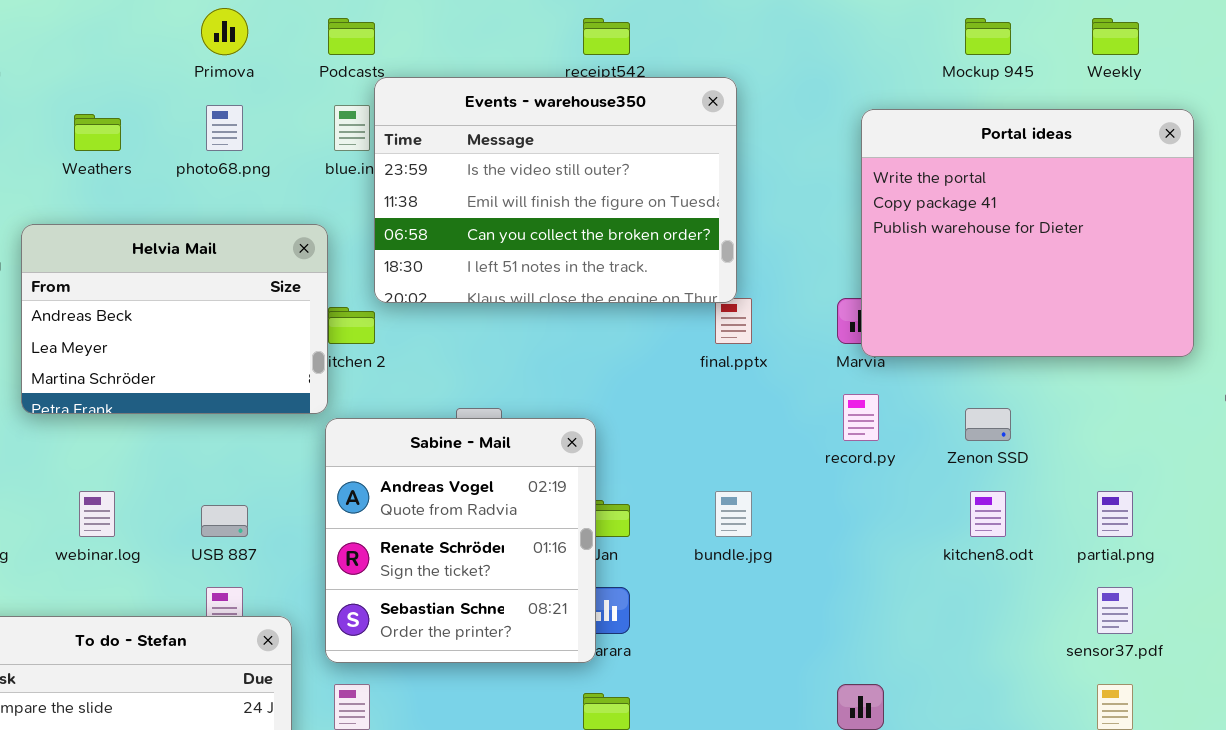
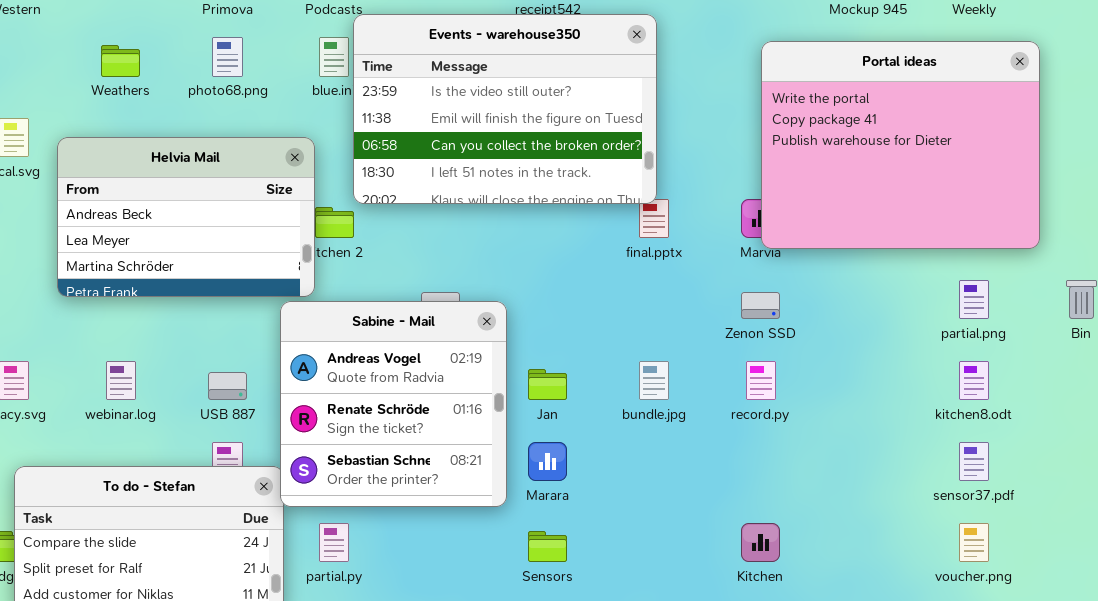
record.py: [843,394,879,441] -> [746,361,776,400], moved
Zenon SSD: [965,408,1011,441] -> [741,292,780,319], moved
Sabine - Mail: [325,418,596,663] -> [280,301,507,507], moved
kitchen8.odt: [970,491,1006,537] -> [959,361,989,400], moved
partial.png: [1097,491,1133,537] -> [959,280,989,319], moved

